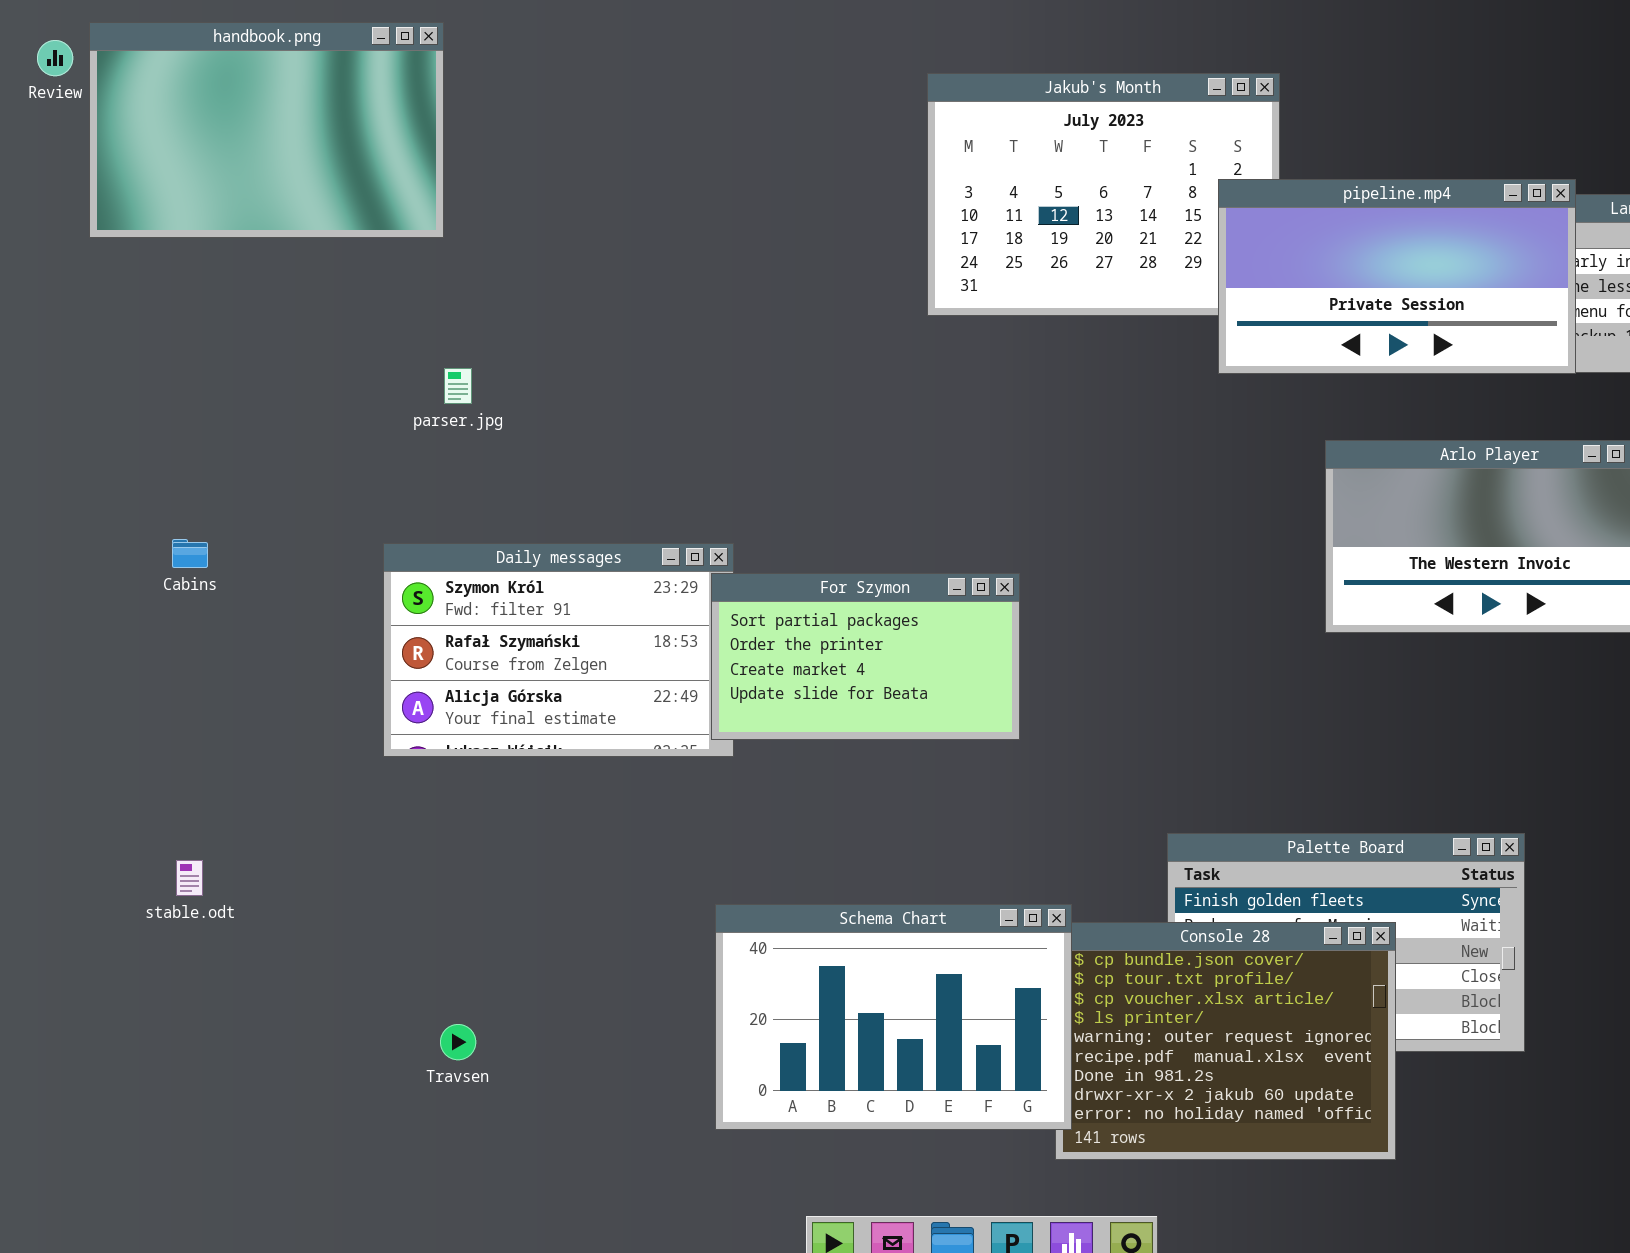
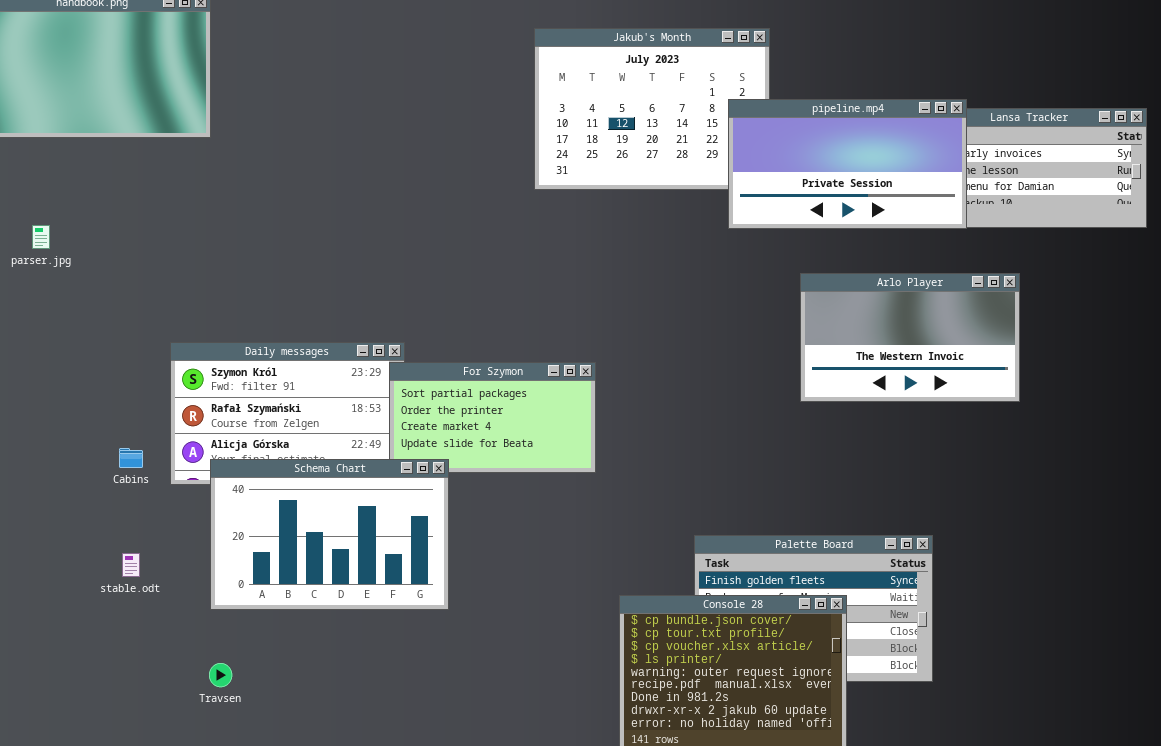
parser.jpg: [444,368,472,404] -> [32,225,50,249], moved
Cabins: [172,539,208,568] -> [119,448,143,468], moved
stable.odt: [176,860,203,896] -> [122,553,140,577], moved
Schema Chart: [715,904,1072,1130] -> [210,459,449,610], moved

